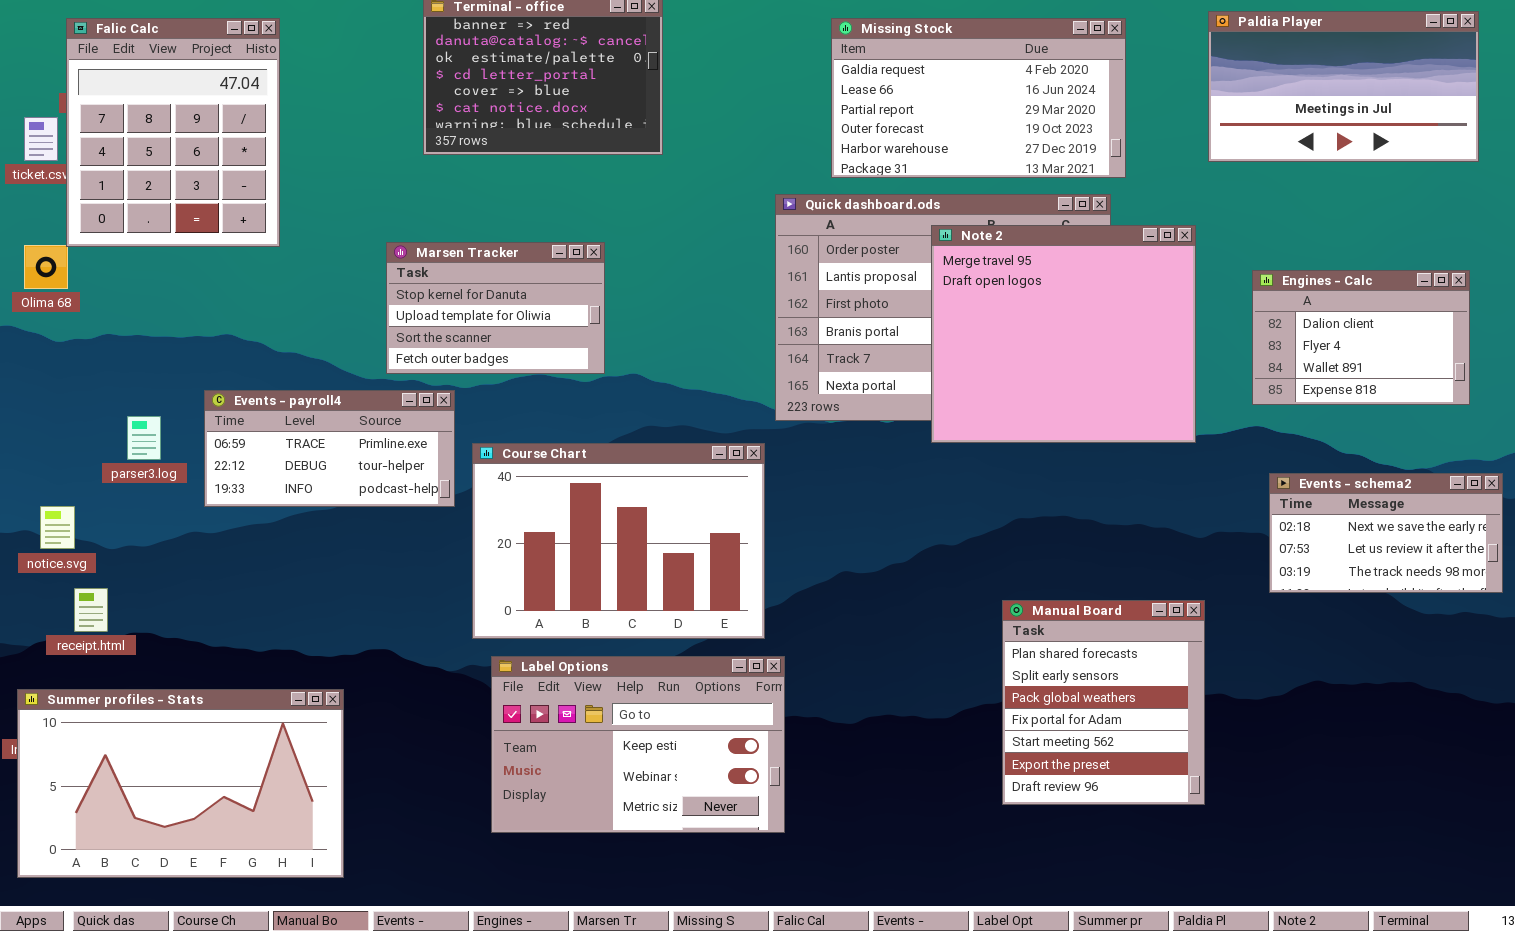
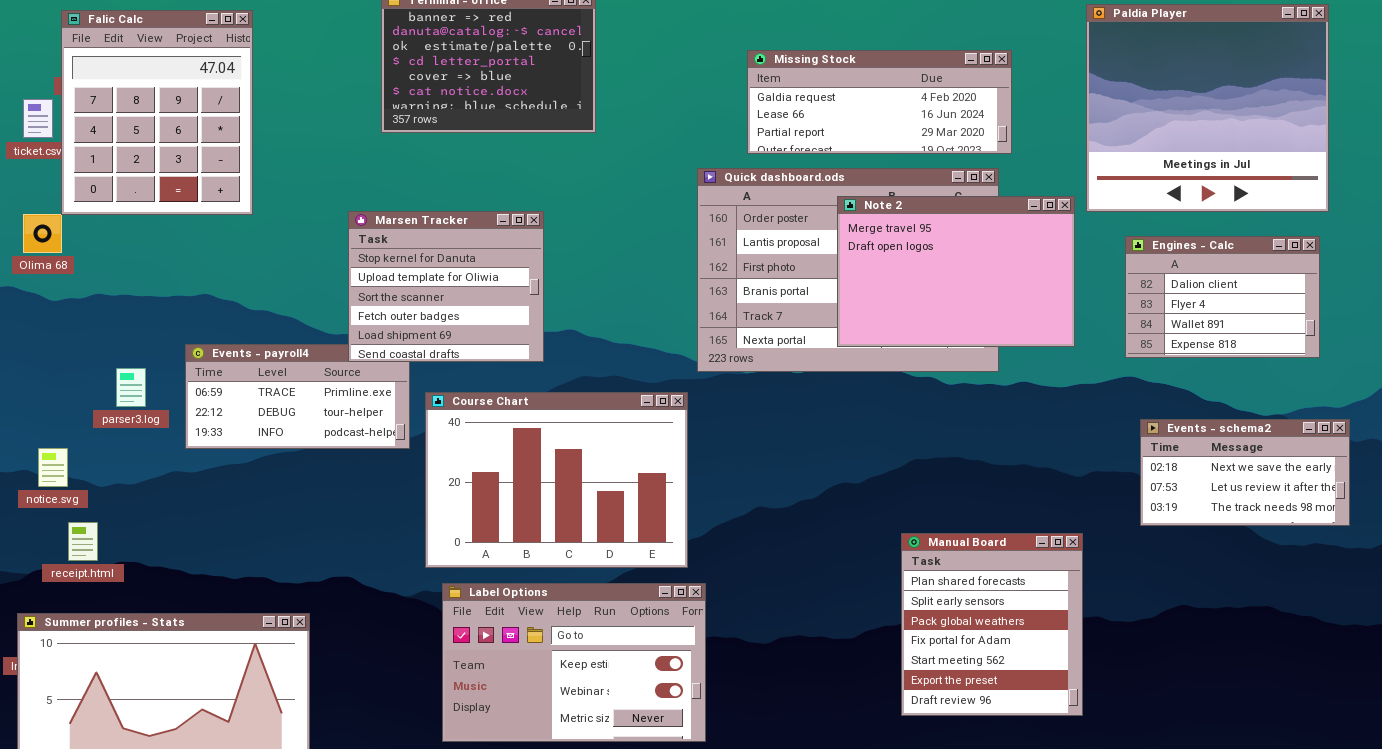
Paldia Player: [1208,11,1479,162] -> [1086,4,1329,212], resized
Missing Stock: [831,18,1126,178] -> [747,50,1012,154], resized
Note 2: [931,225,1196,443] -> [837,196,1075,347], resized
Marsen Tracker: [386,242,605,374] -> [348,211,544,362], resized

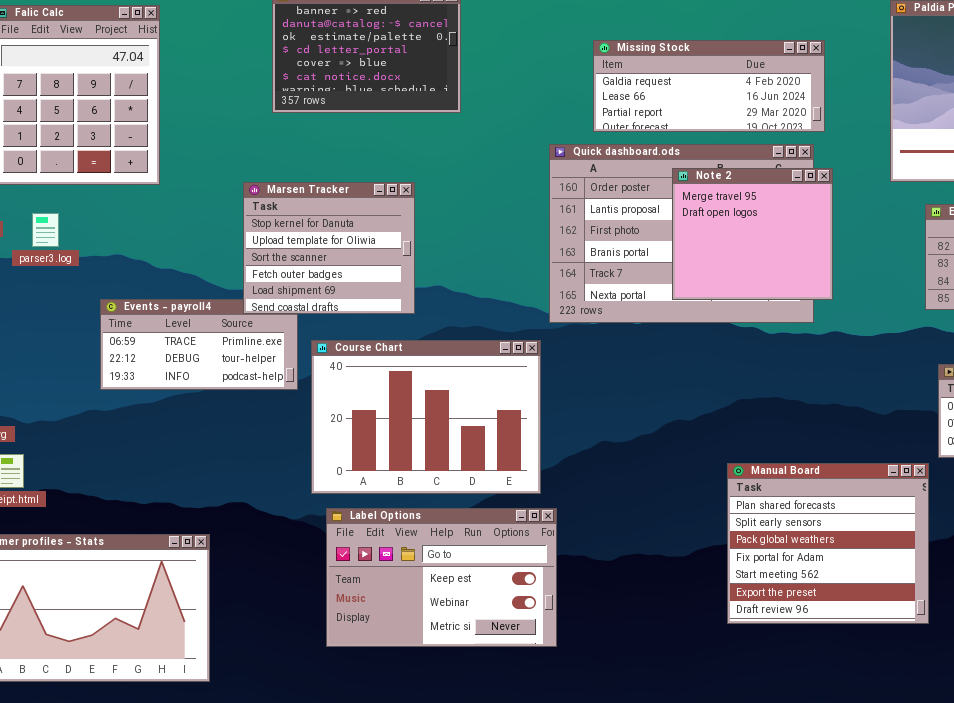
Note 2: [837,196,1075,347] -> [672,168,833,300], resized
parser3.log: [116,368,146,407] -> [32,213,59,247], moved
Manual Board: [901,533,1083,716] -> [727,463,929,624], resized

